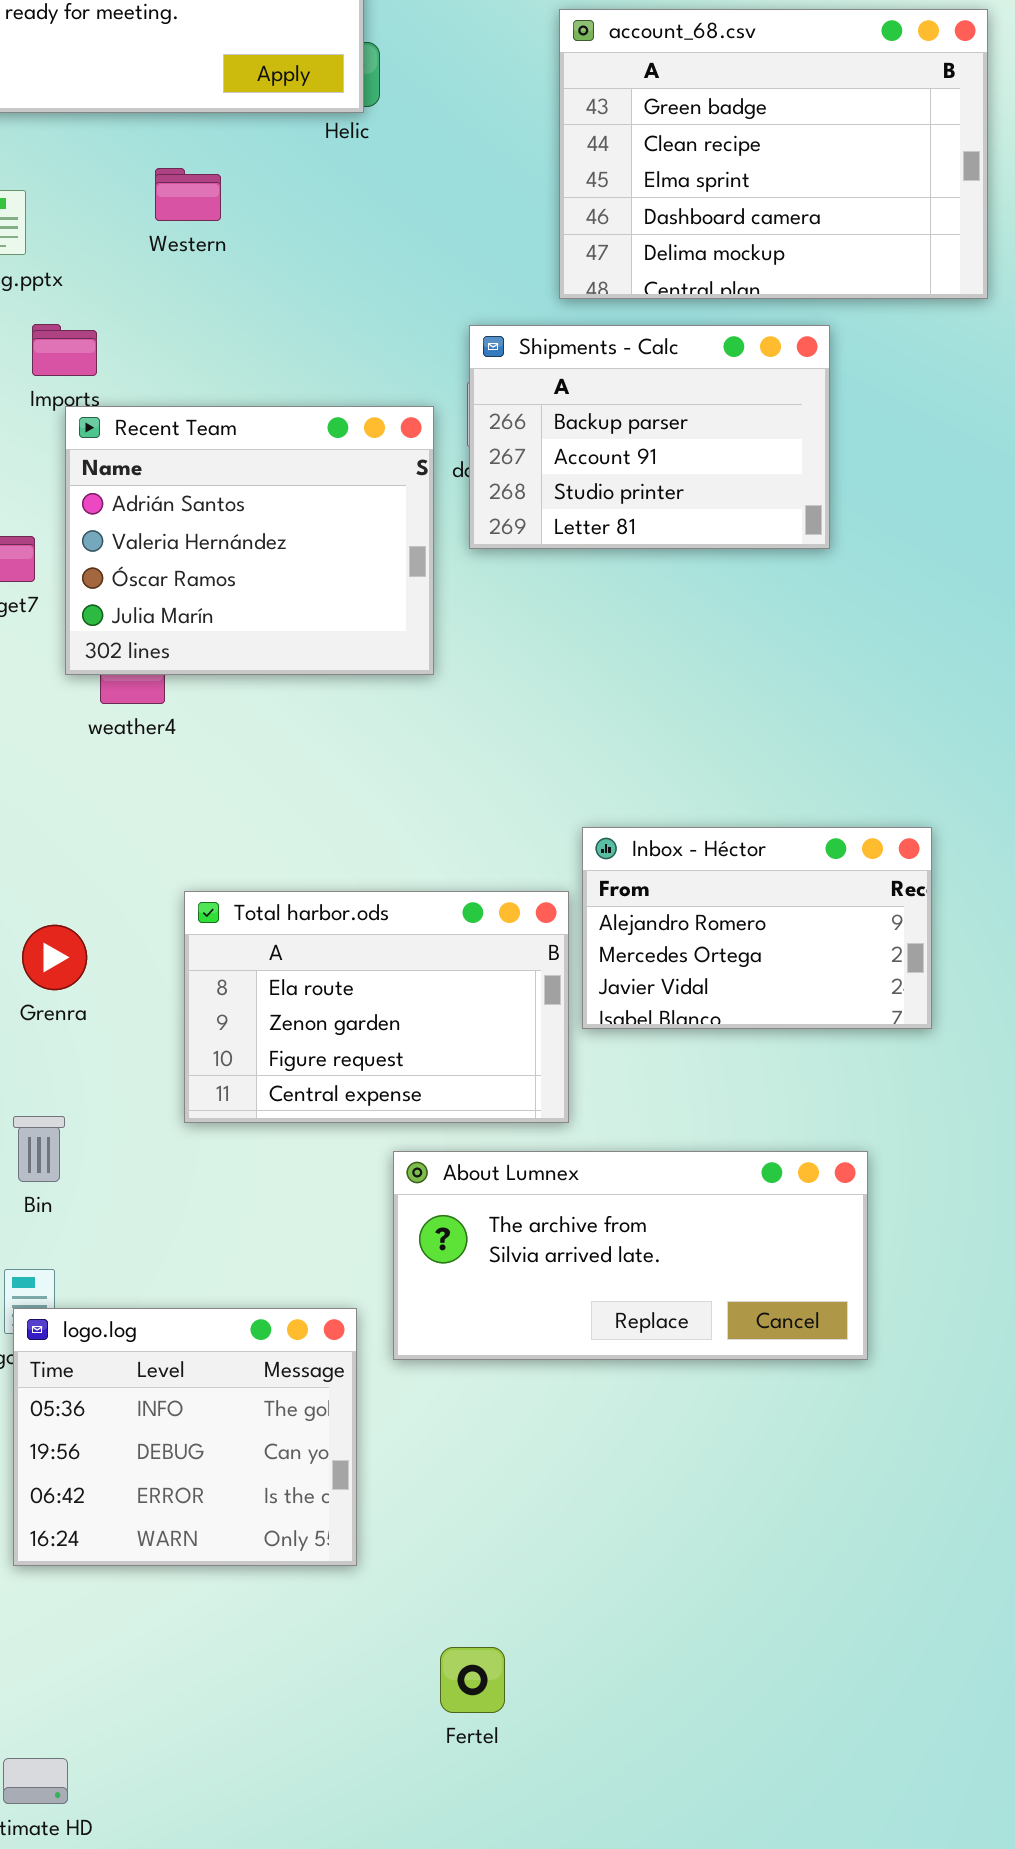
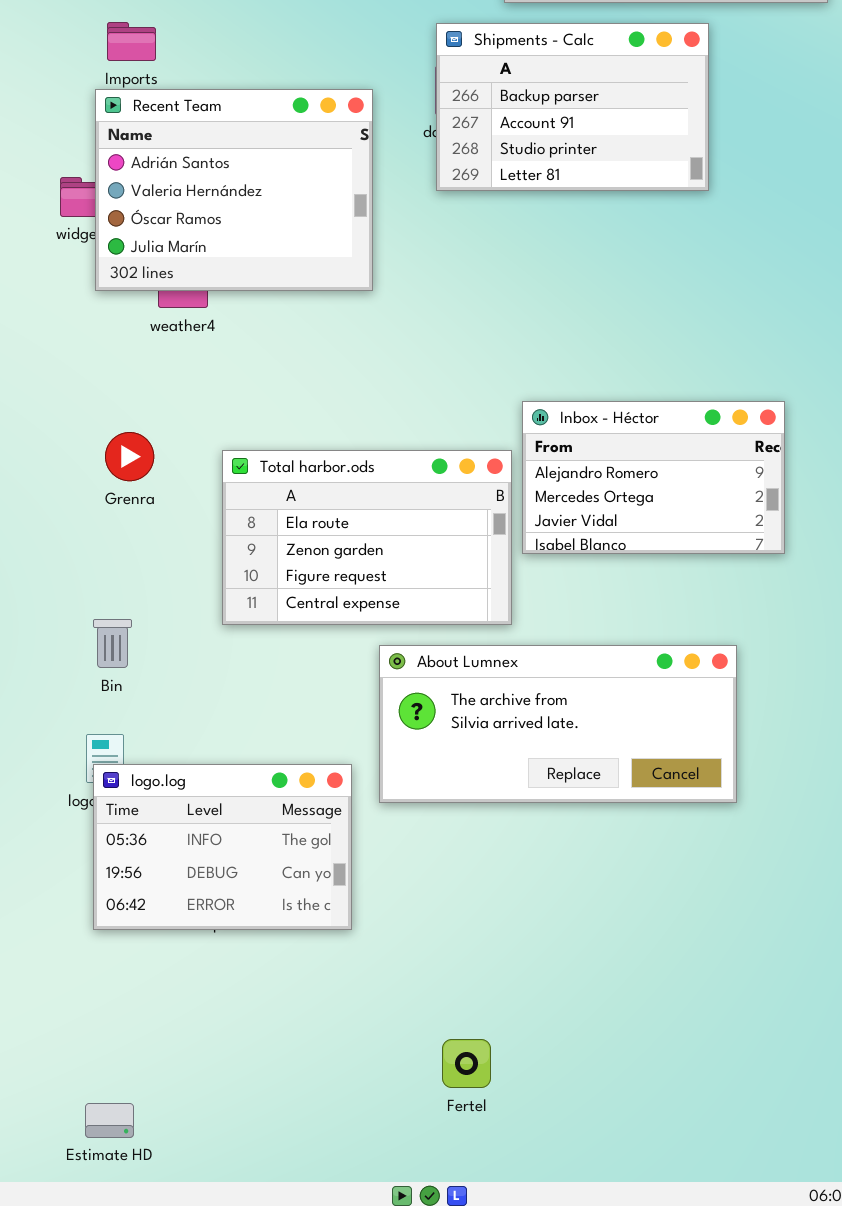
Recent Team: [65,406,434,675] -> [95,89,373,291], moved
Grenra: [22,925,87,990] -> [105,432,154,481], moved
logo.log: [13,1308,357,1566] -> [93,764,352,930], resized
Fertel: [440,1647,505,1713] -> [442,1039,491,1088], moved

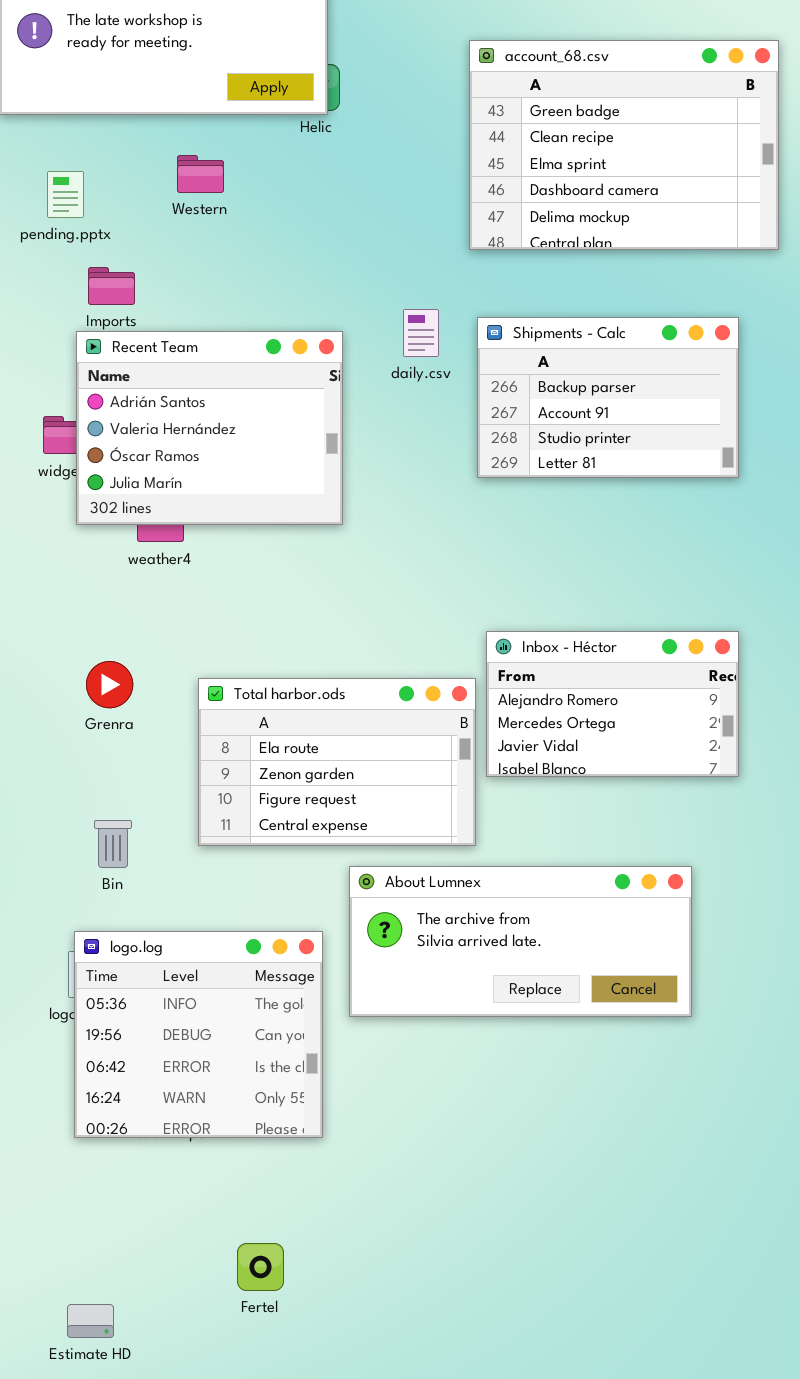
Shipments - Calc: [436,23,709,191] -> [477,317,739,478], moved
Bin: [93,619,132,668] -> [94,820,132,868], moved
logo.log: [93,764,352,930] -> [74,931,323,1138], resized
Fertel: [442,1039,491,1088] -> [237,1243,284,1291], moved

